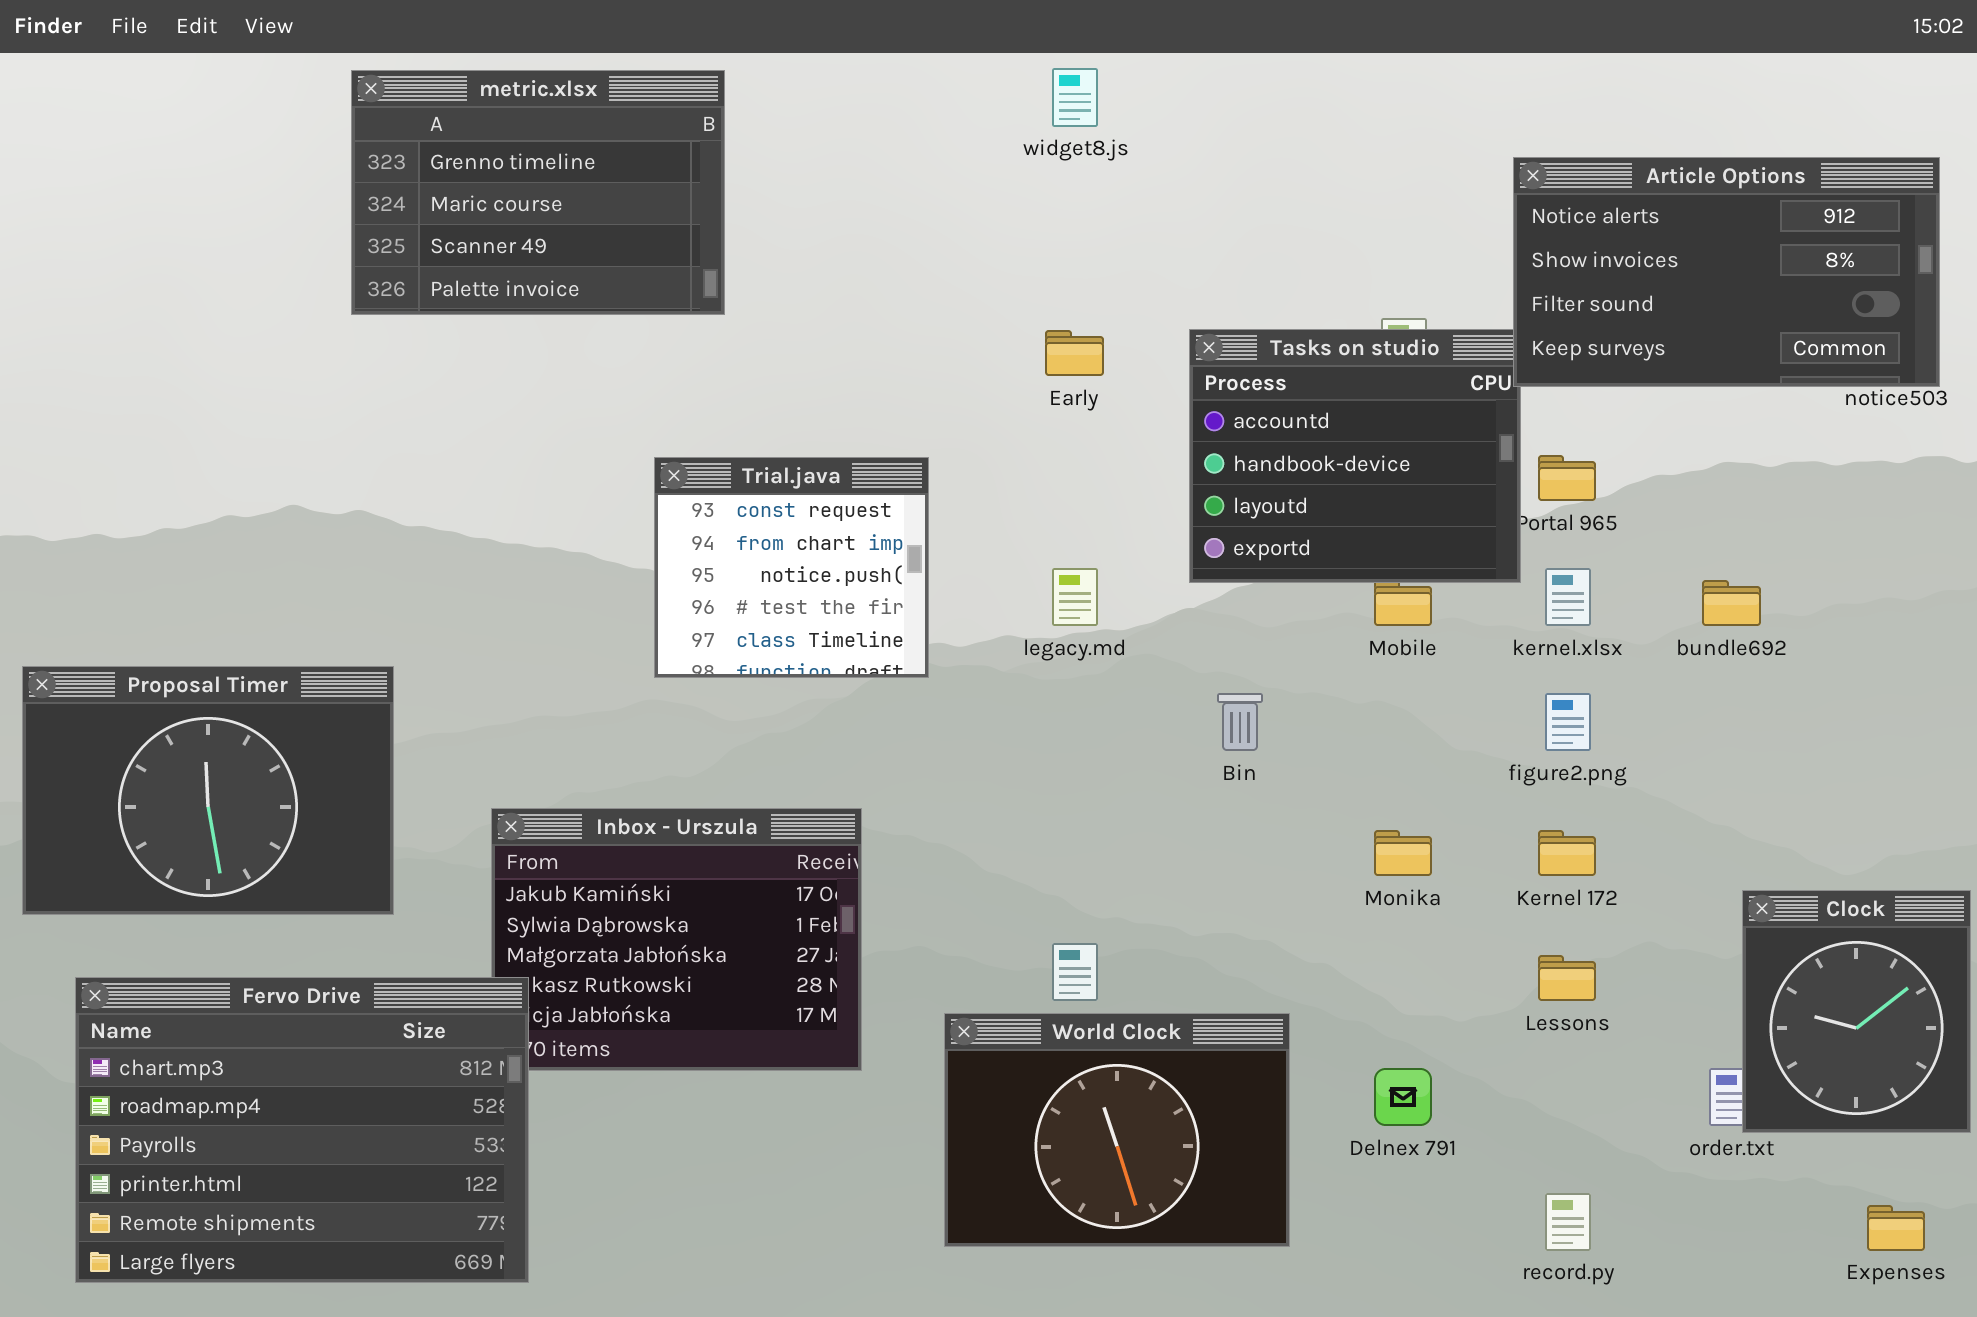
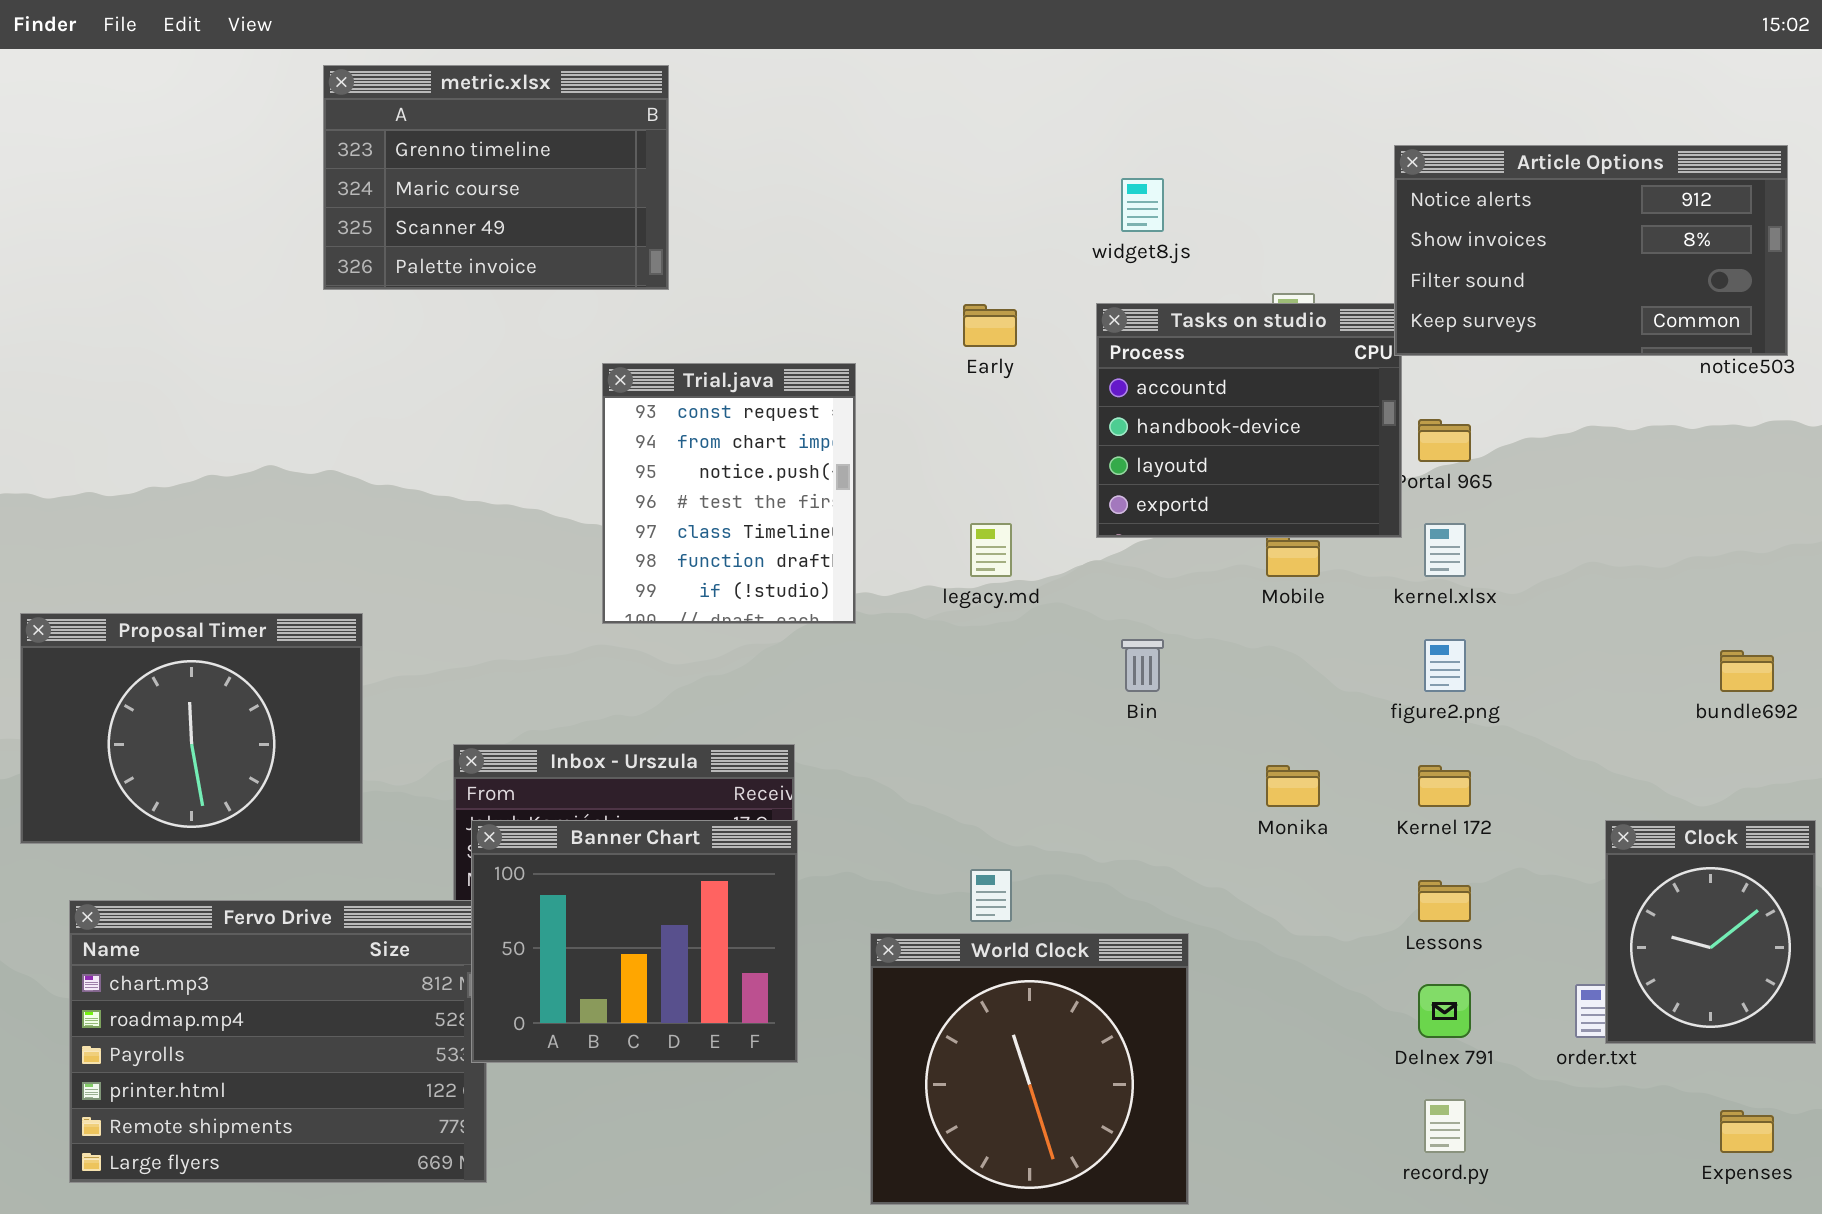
widget8.js: [1052,68,1098,127] -> [1121,178,1164,232], moved
Trial.java: [654,457,929,678] -> [602,363,856,624], resized
bundle692: [1702,580,1761,626] -> [1720,650,1774,692], moved
Banner Chart: none -> [471,820,798,1063], opened
World Clock: [944,1013,1290,1247] -> [870,933,1189,1205], resized
Delnex 791: [1374,1068,1432,1126] -> [1418,984,1471,1038], moved

